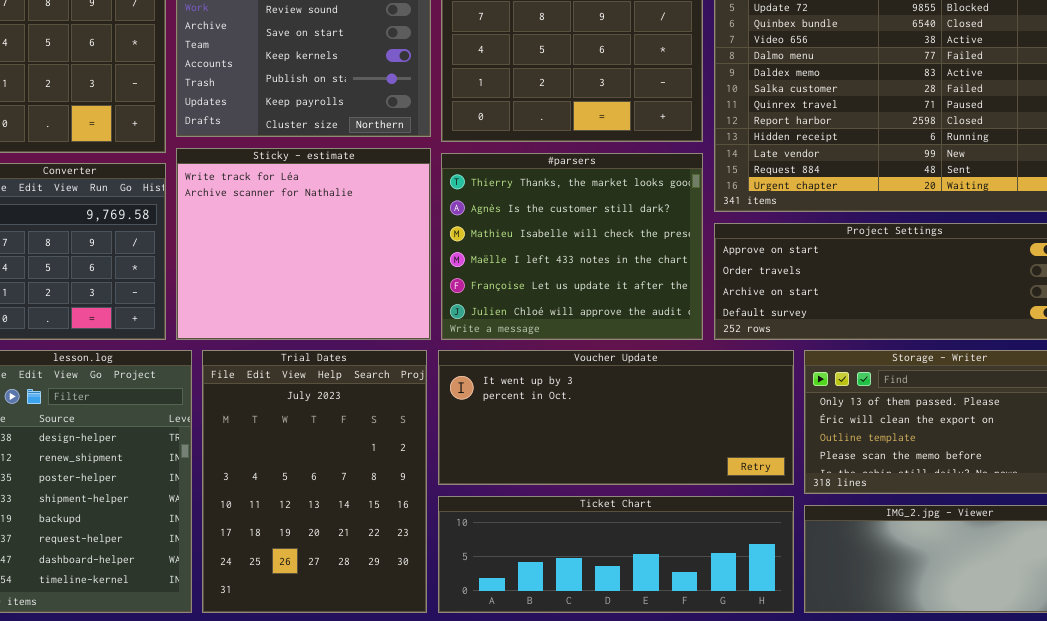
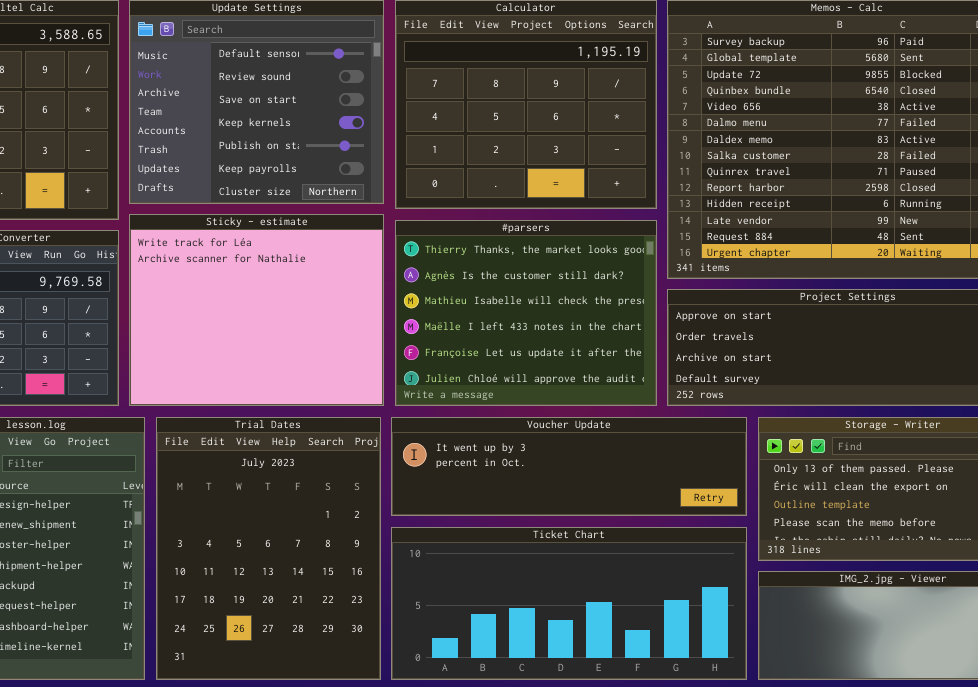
Voucher Update: [438,350,794,485] -> [391,417,747,516], resized
Ticket Chart: [438,496,794,613] -> [391,527,747,680], resized

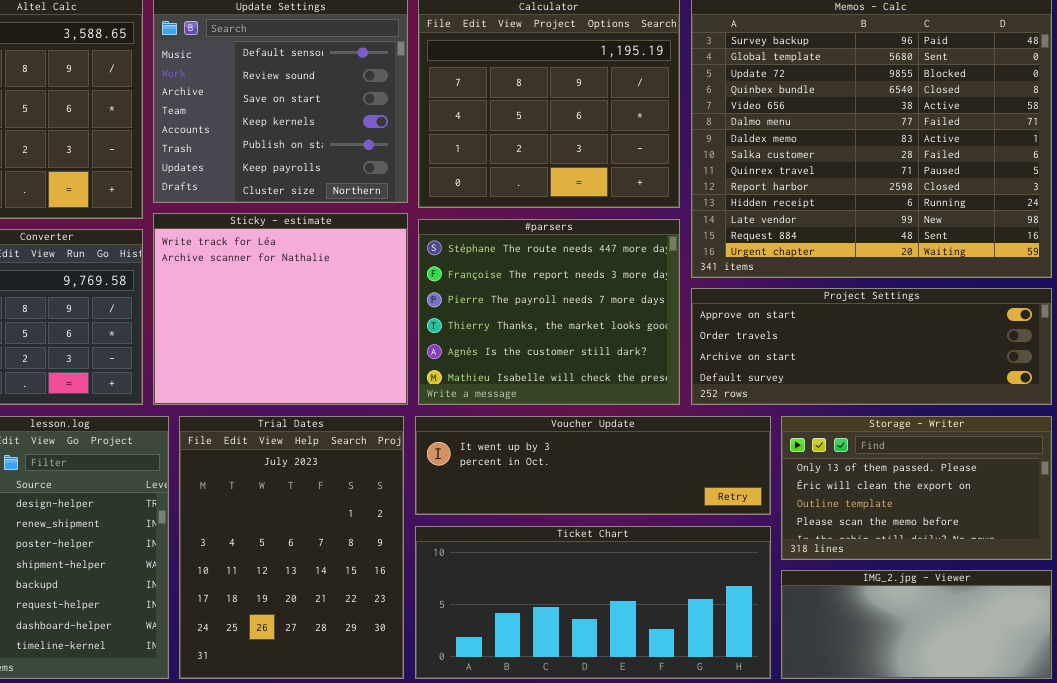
#parsers: [395,220,657,406] -> [418,219,680,405], scrolled up 3 rows

